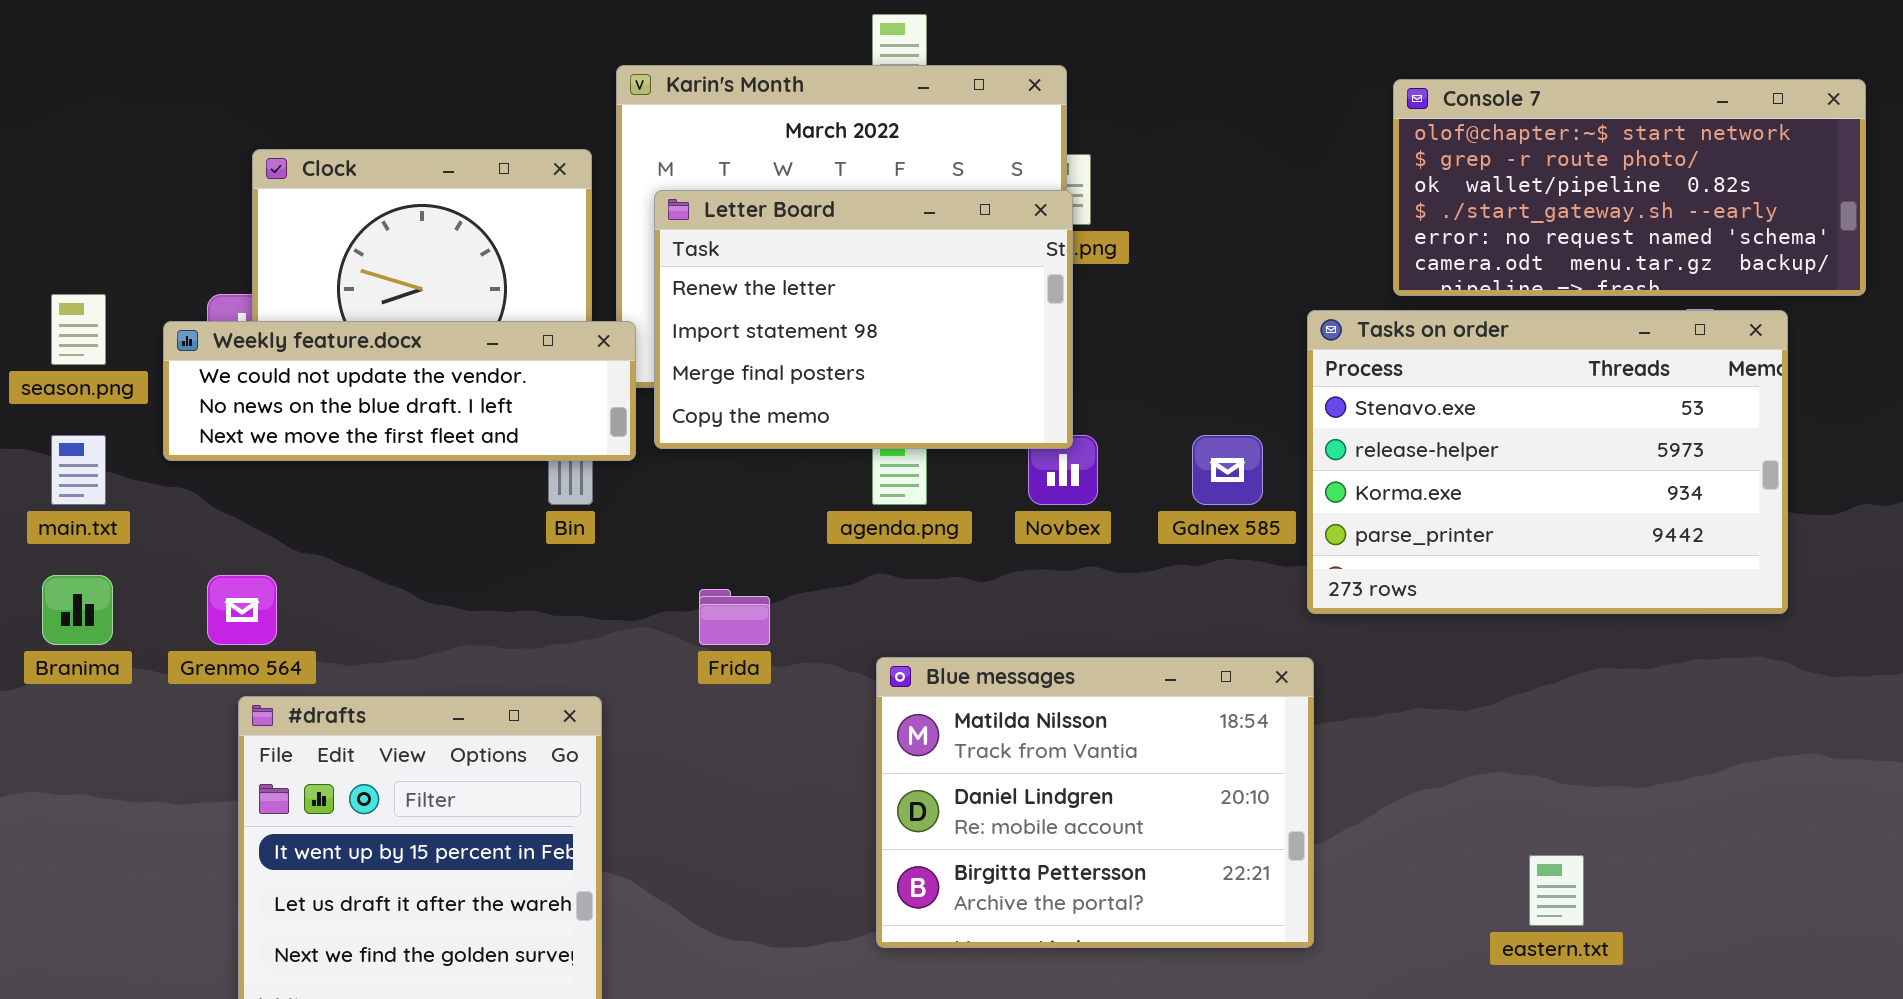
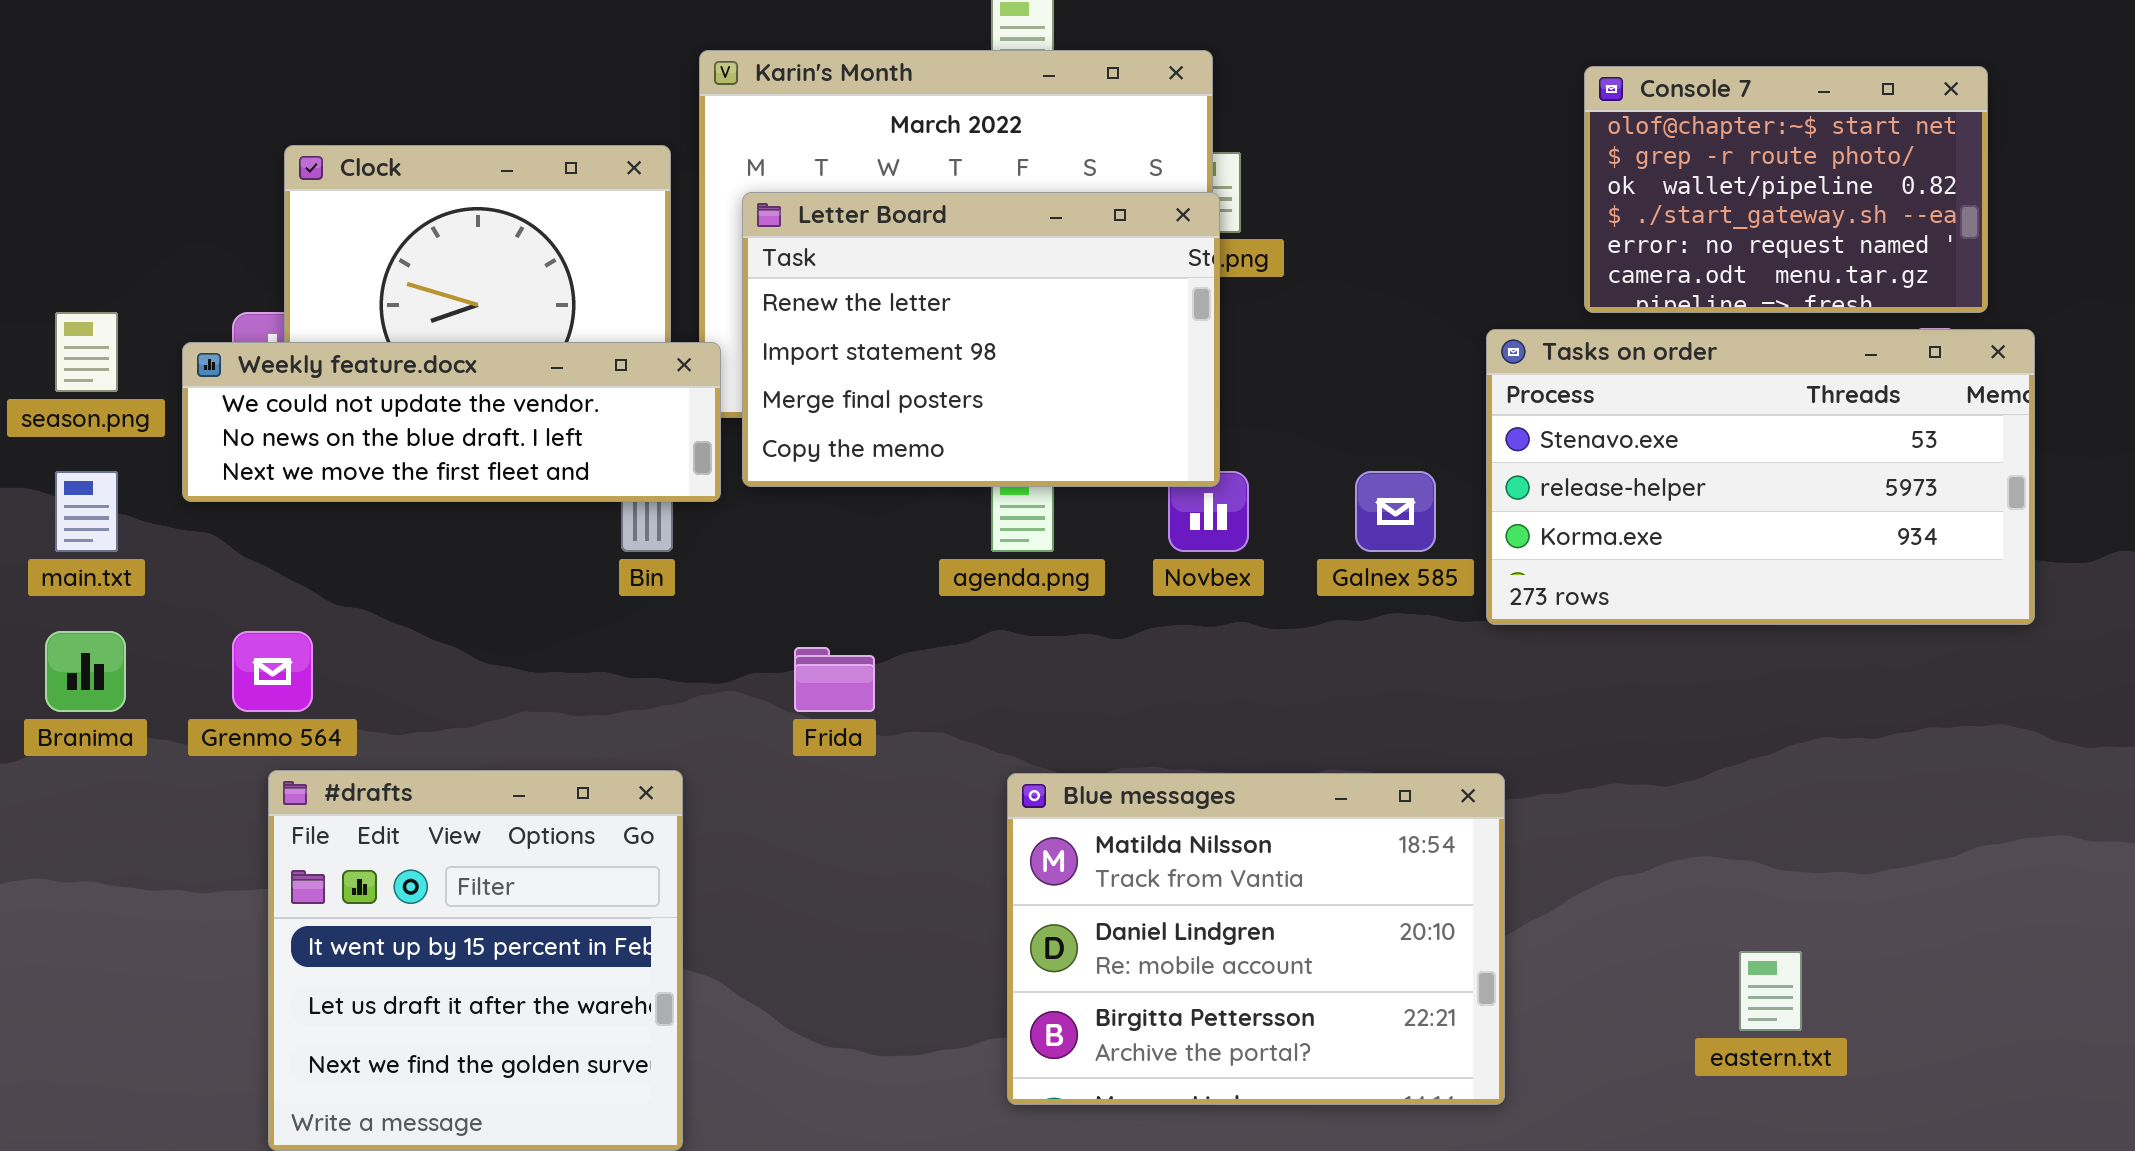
Console 7: [1393,79,1866,296] -> [1584,66,1988,313], resized
Tasks on order: [1307,310,1788,614] -> [1486,329,2035,625], resized
Blue messages: [876,657,1314,948] -> [1007,773,1505,1105], moved

